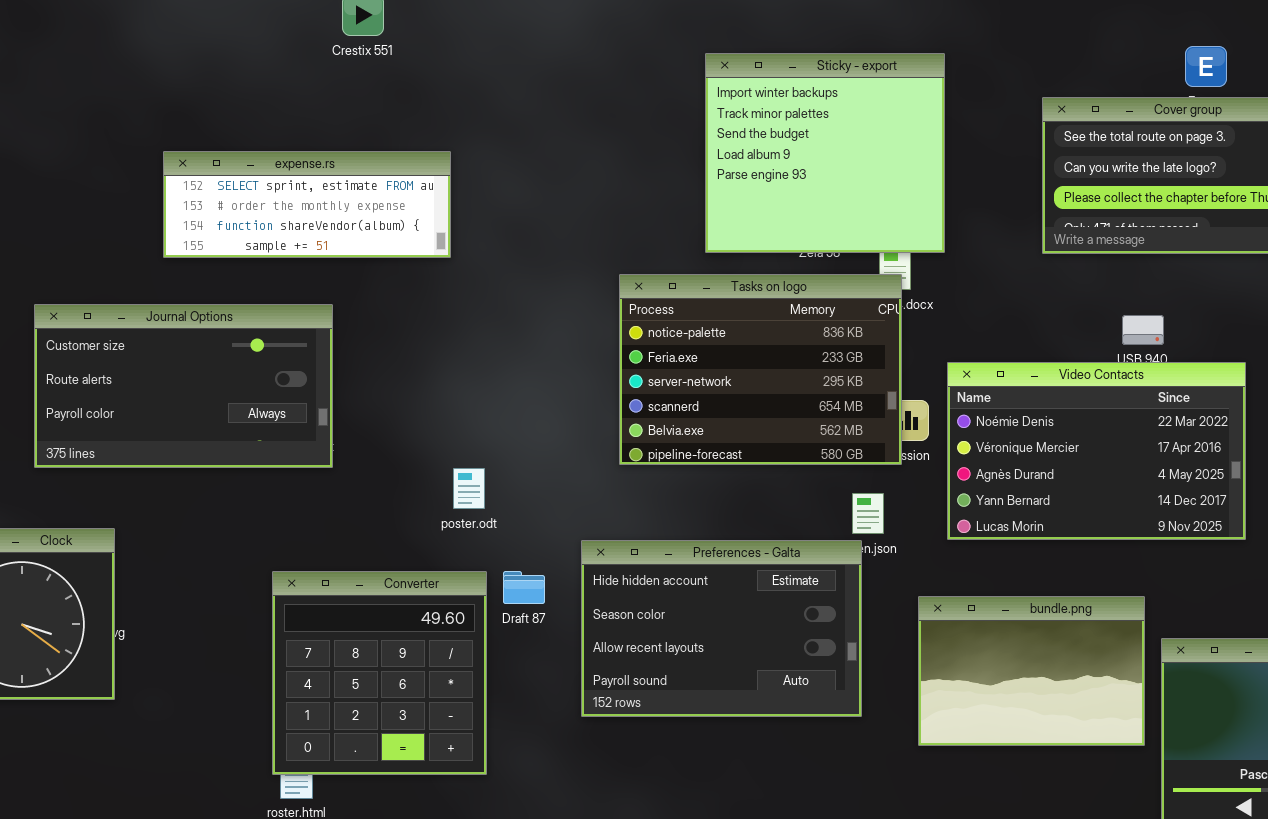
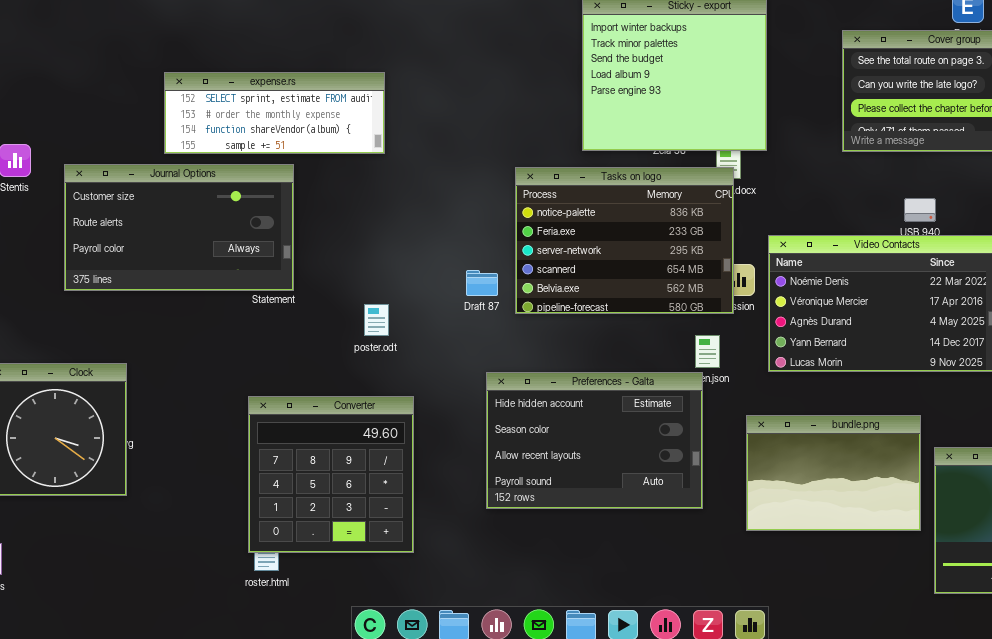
Journal Options: [34,304,333,468] -> [64,164,294,291], moved
poster.odt: [453,468,485,509] -> [364,304,389,336], moved
Draft 87: [503,571,545,604] -> [466,270,498,296], moved

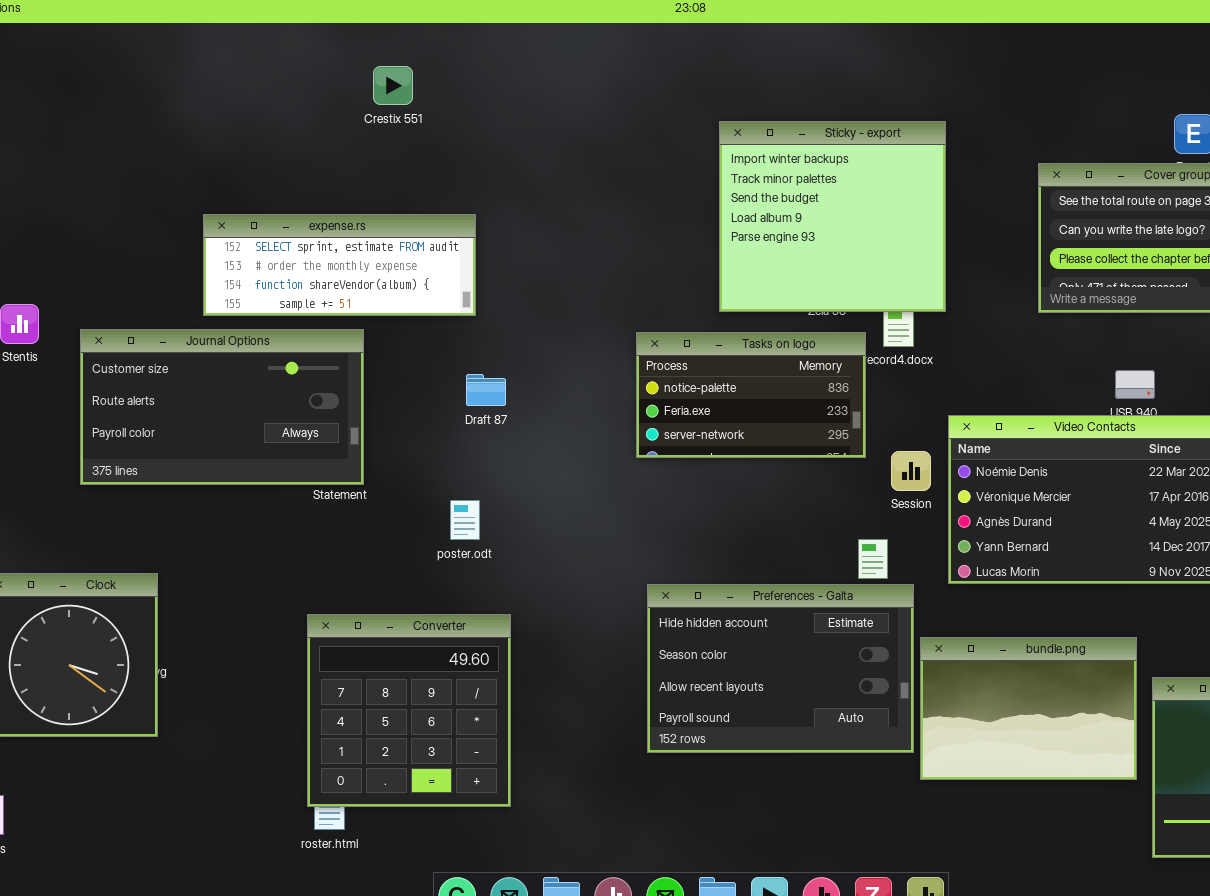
Tasks on logo: [515,167,734,314] -> [636,332,866,458], resized
Draft 87: [466,270,498,296] -> [466,374,506,406], moved
Preferences - Galta: [486,372,703,509] -> [647,584,914,753], moved

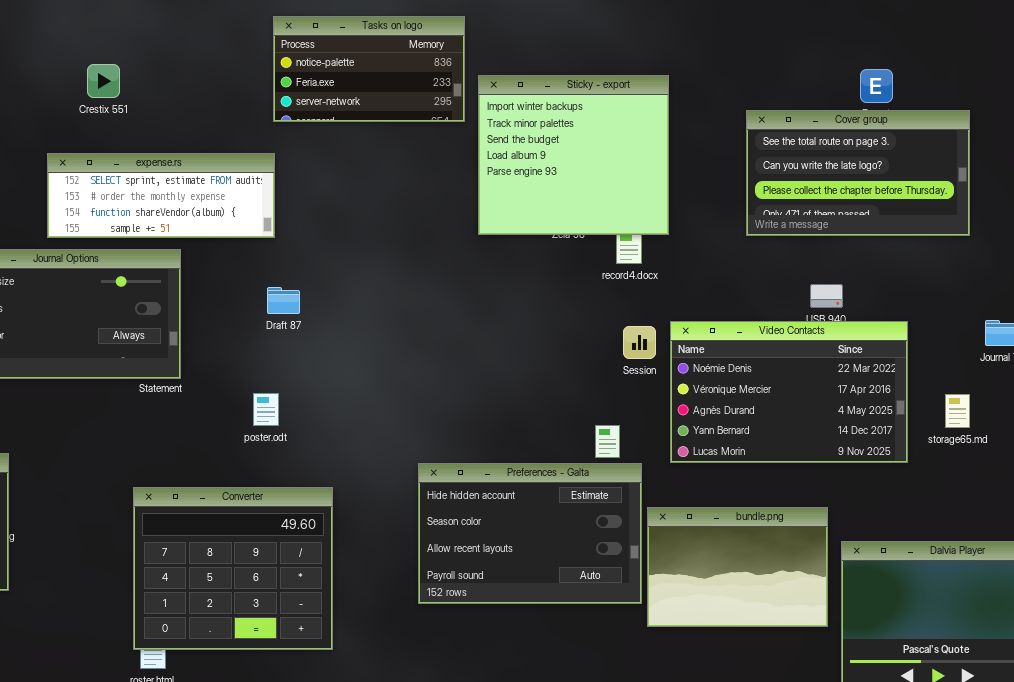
Crestix 551: [373,66,413,105] -> [87,64,120,98], moved
Tasks on logo: [636,332,866,458] -> [273,16,465,122], moved
Session: [891,451,931,491] -> [623,326,656,359], moved
Converter: [307,614,511,807] -> [133,487,333,650], resized

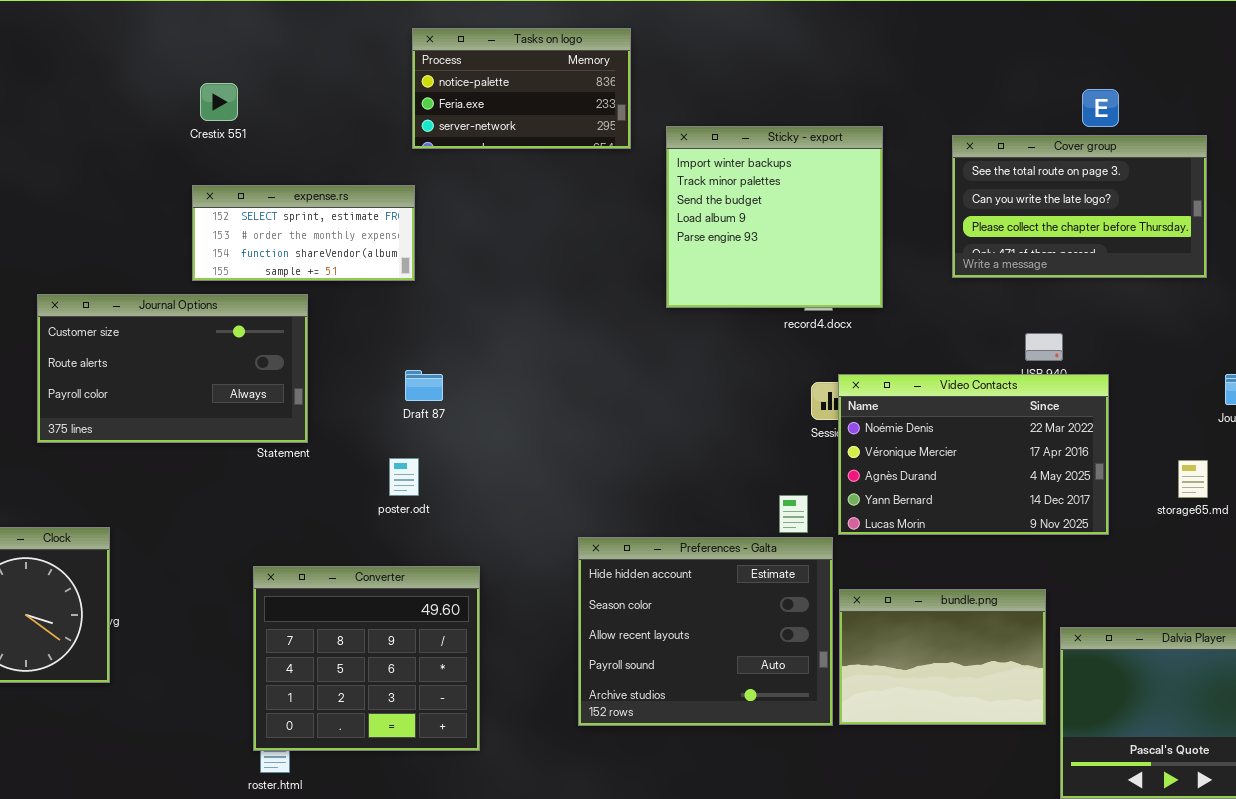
Sticky - export: [478,75,669,235] -> [666,126,883,308], moved
expense.rs: [47,153,275,238] -> [192,185,415,281], resized
Draft 87: [267,287,300,314] -> [405,370,443,401], moved
Video Contacts: [670,321,908,463] -> [838,374,1109,535], moved
Preferences - Galta: [418,463,642,604] -> [578,537,833,726], resized

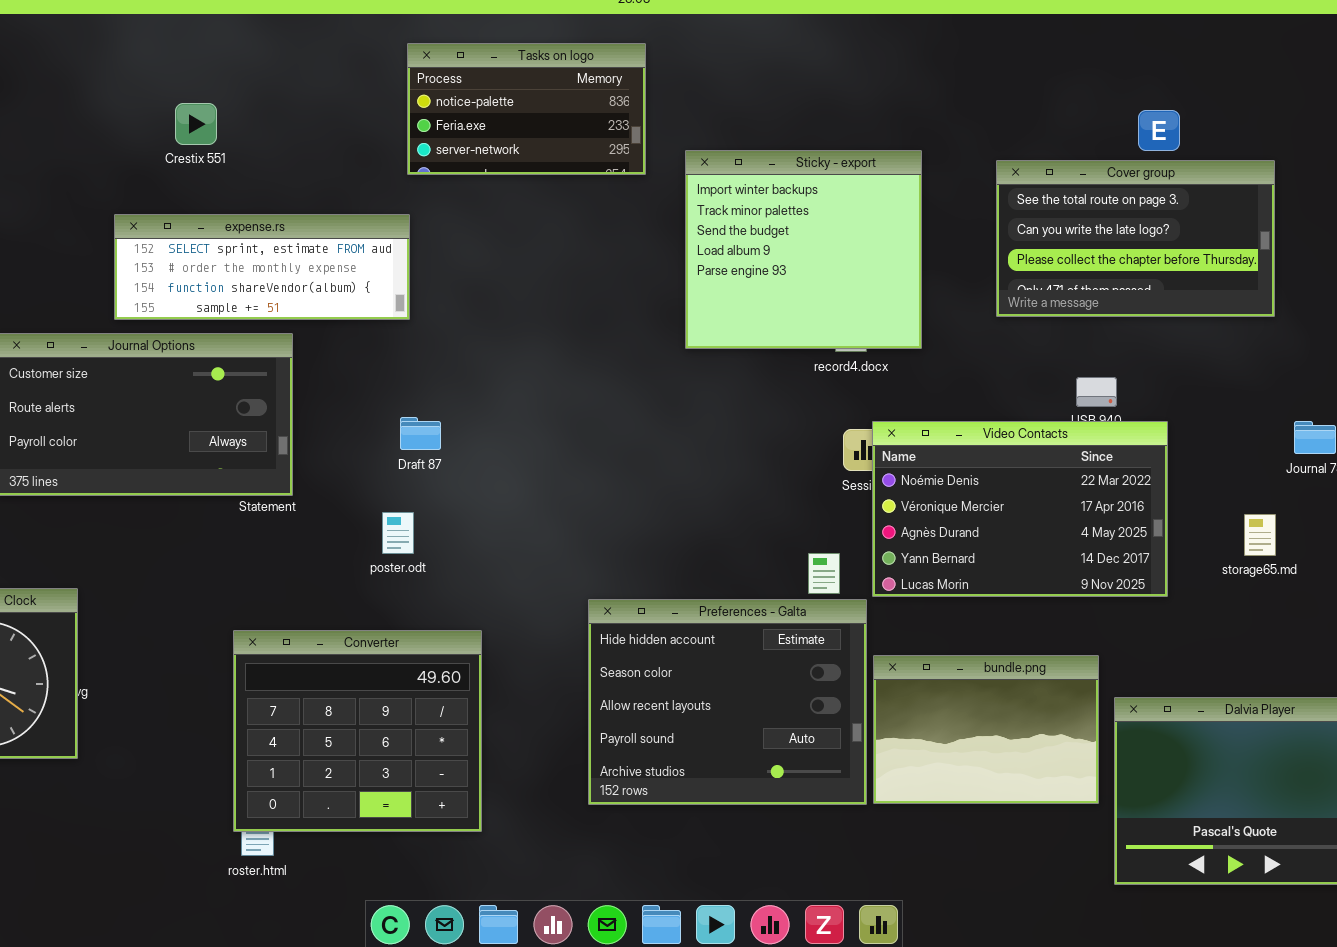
expense.rs: [192,185,415,281] -> [114,214,410,320], resized

